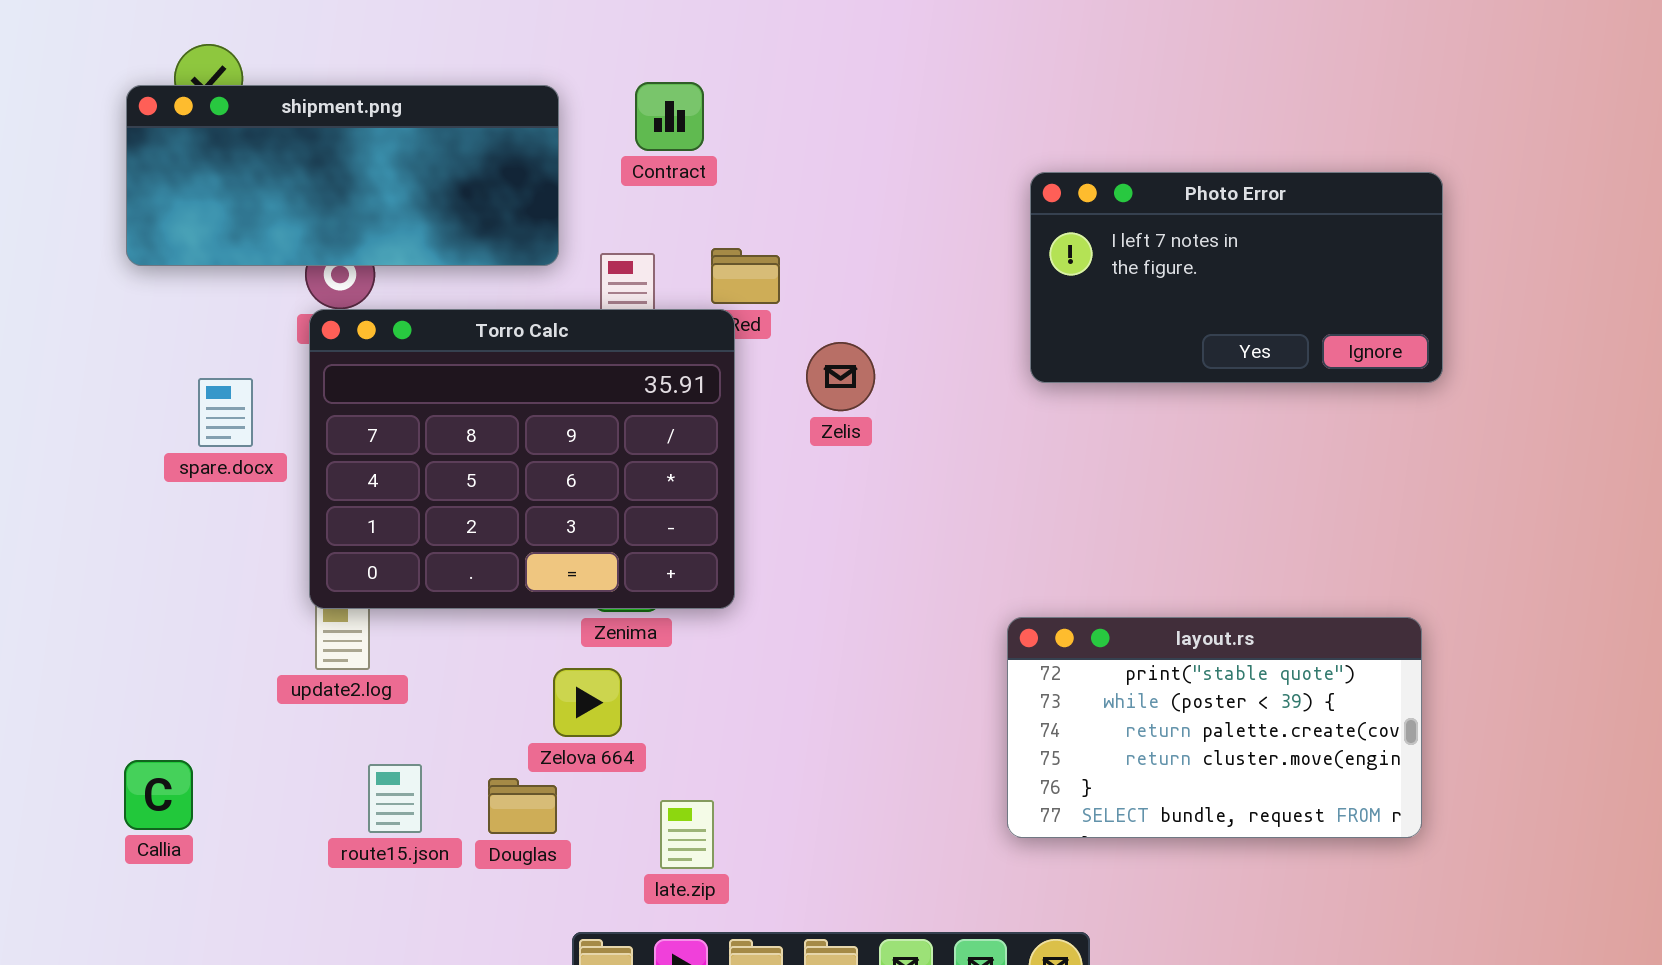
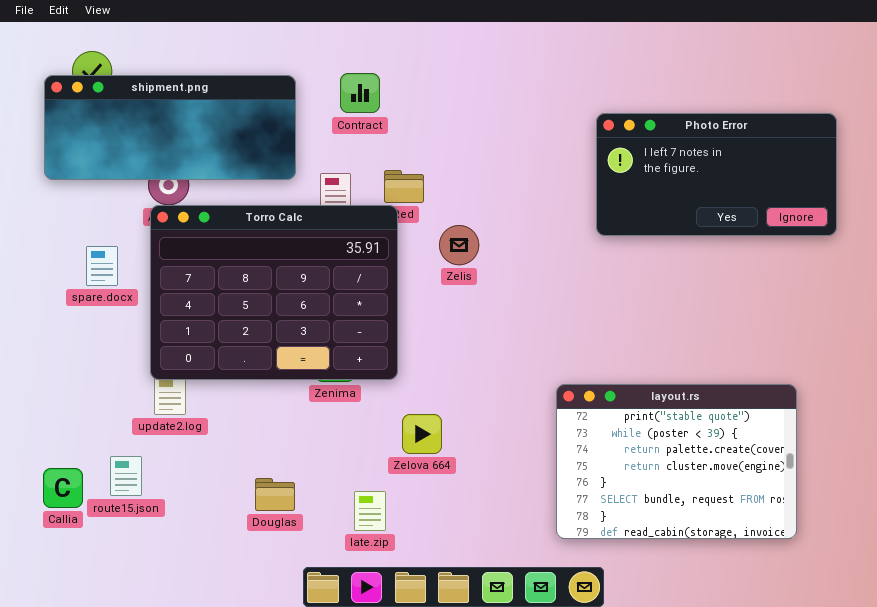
Photo Error: [1030,172,1443,383] -> [596,113,837,236], moved
layout.rs: [1007,617,1422,838] -> [556,384,797,539], resized
Zelova 664: [553,668,622,737] -> [402,414,442,454], moved
route15.json: [368,764,422,833] -> [110,456,142,496], moved

